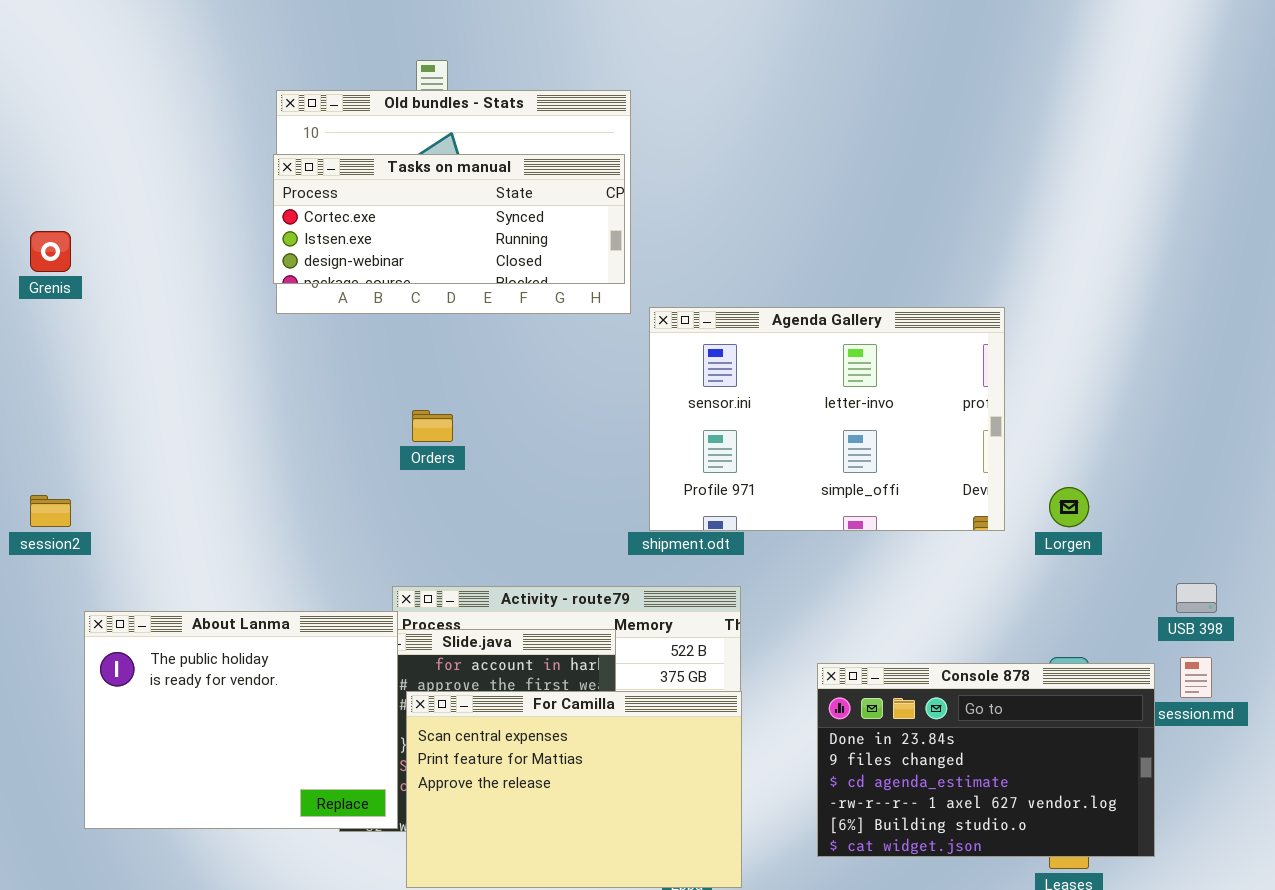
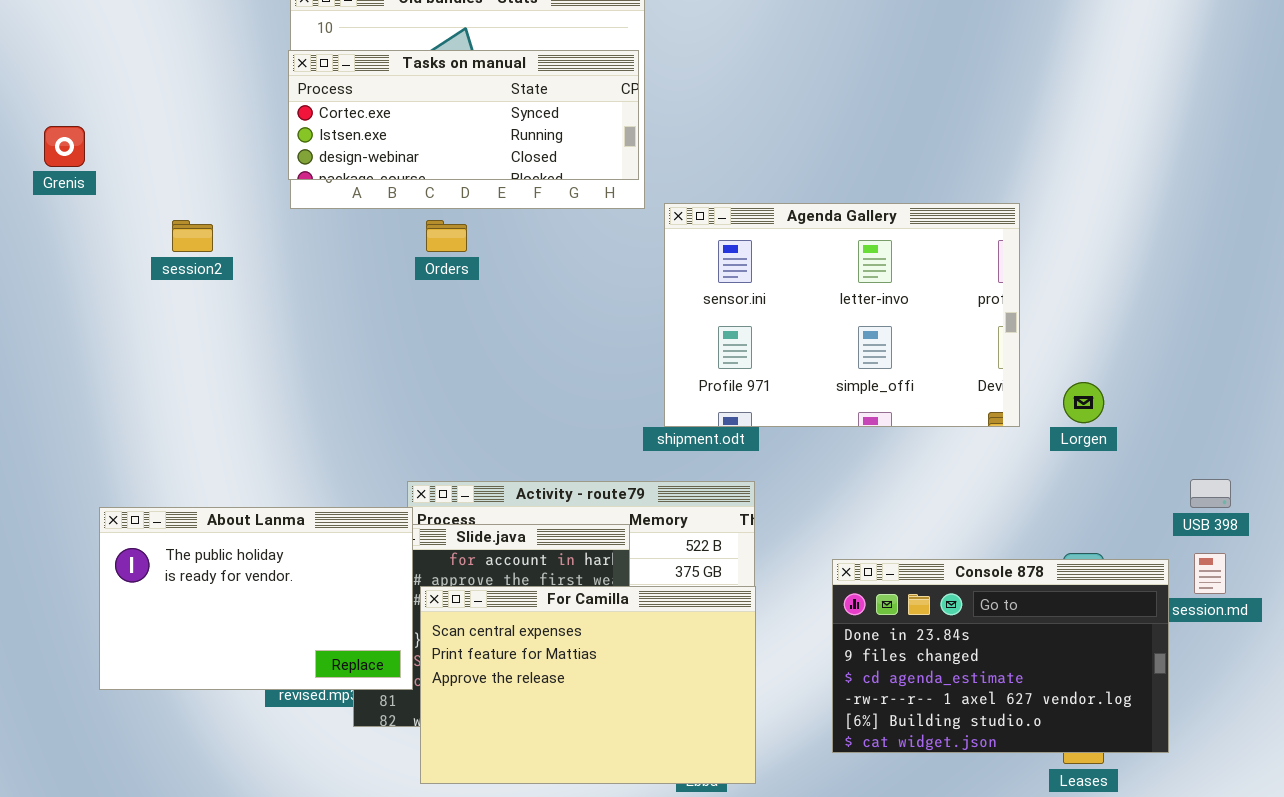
Orders: [412,410,453,442] -> [426,220,467,252], moved
session2: [30,495,71,527] -> [172,220,213,252], moved
About Lanma: [84,611,398,829] -> [99,507,413,690], resized

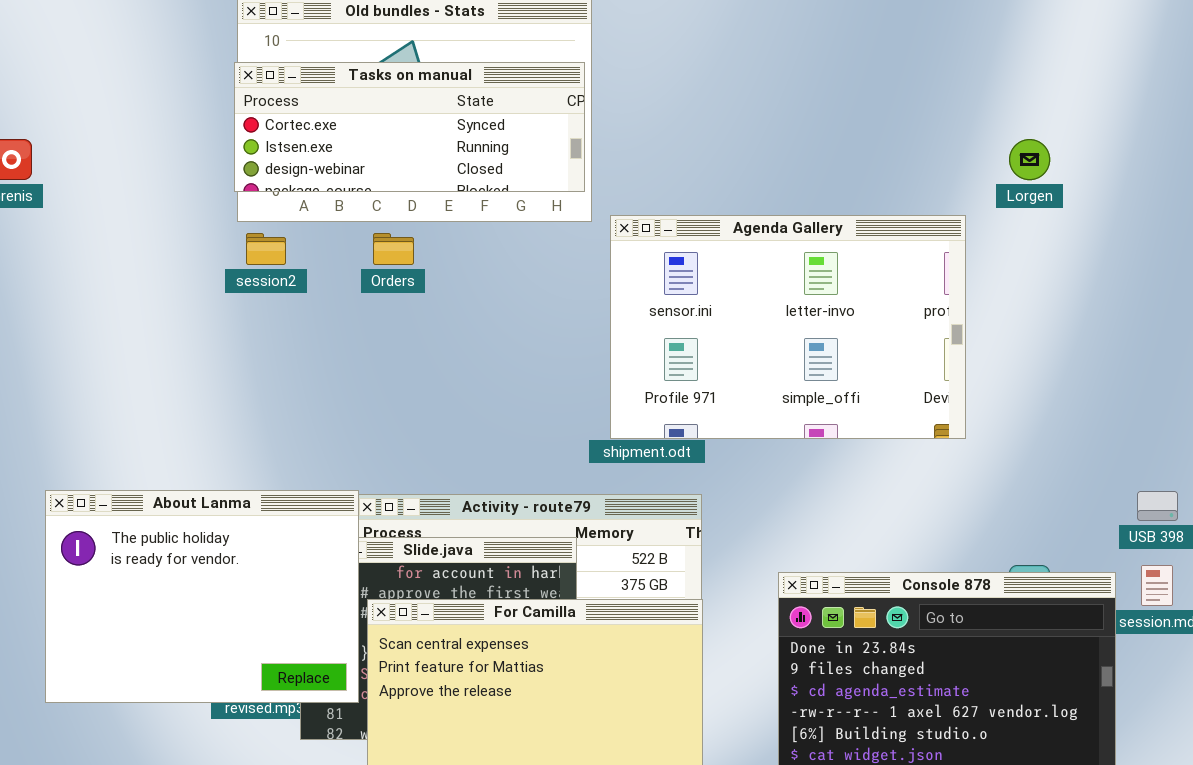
session2: [172,220,213,252] -> [246,233,286,265], moved
Lorgen: [1063,382,1104,423] -> [1009,139,1050,180], moved
About Lanma: [99,507,413,690] -> [45,490,359,703], resized

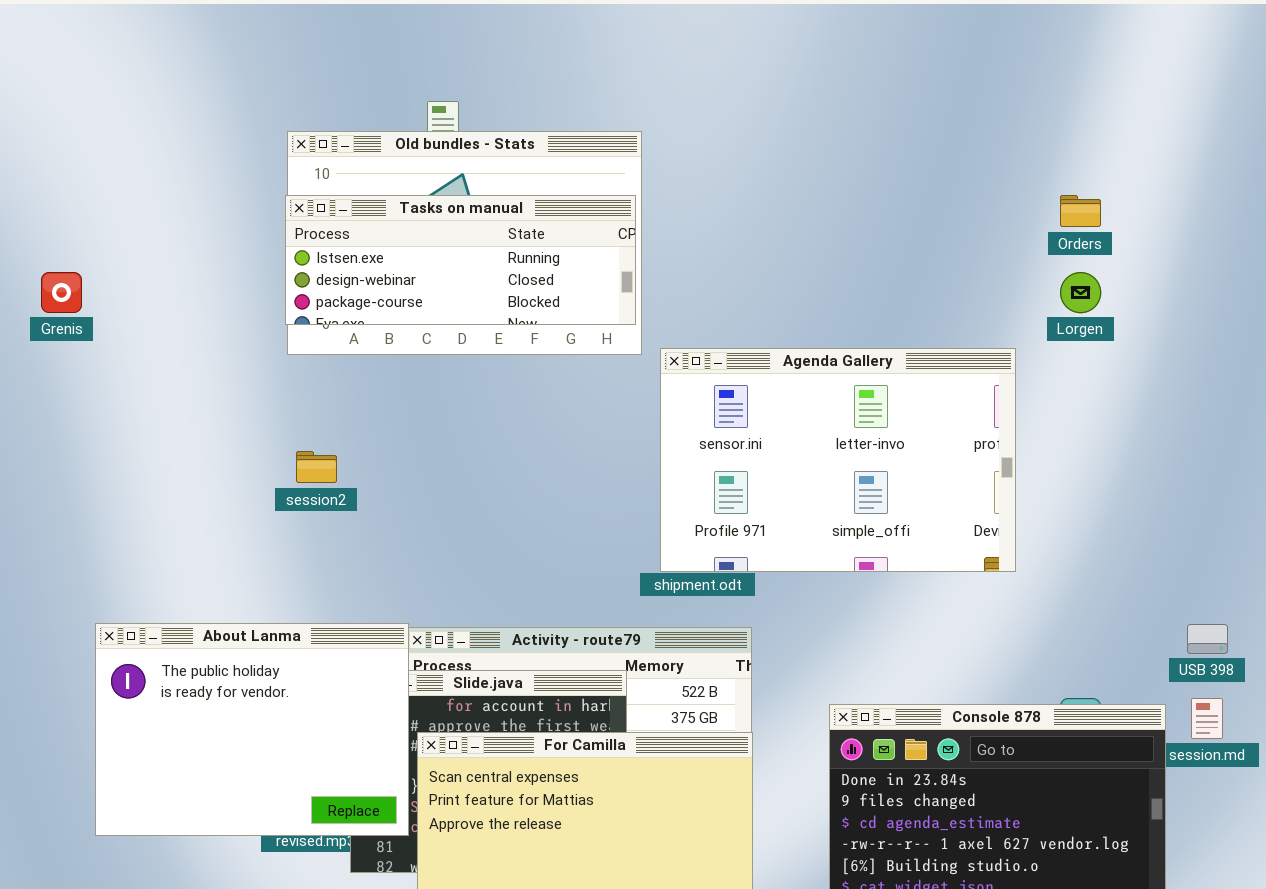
Tasks on manual: [234,62,585,192] -> [285,195,636,325], scrolled down 1 row
session2: [246,233,286,265] -> [296,451,337,483], moved
Orders: [373,233,414,265] -> [1060,195,1101,227], moved

